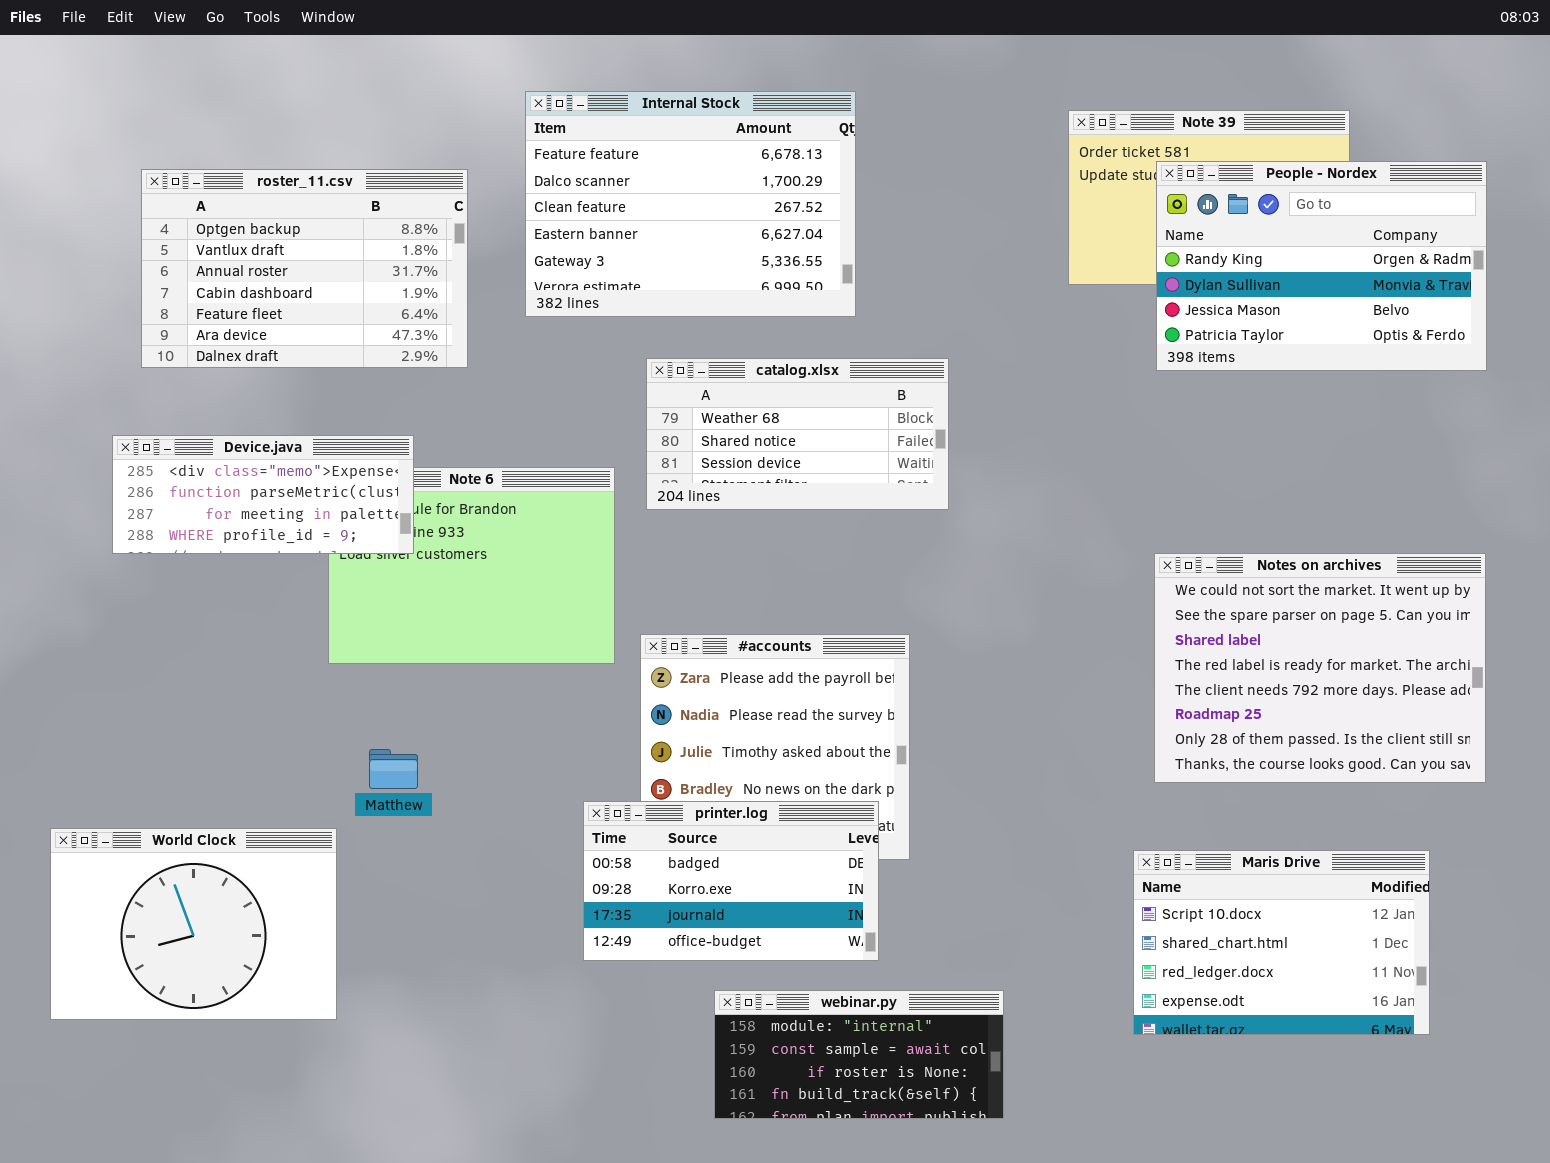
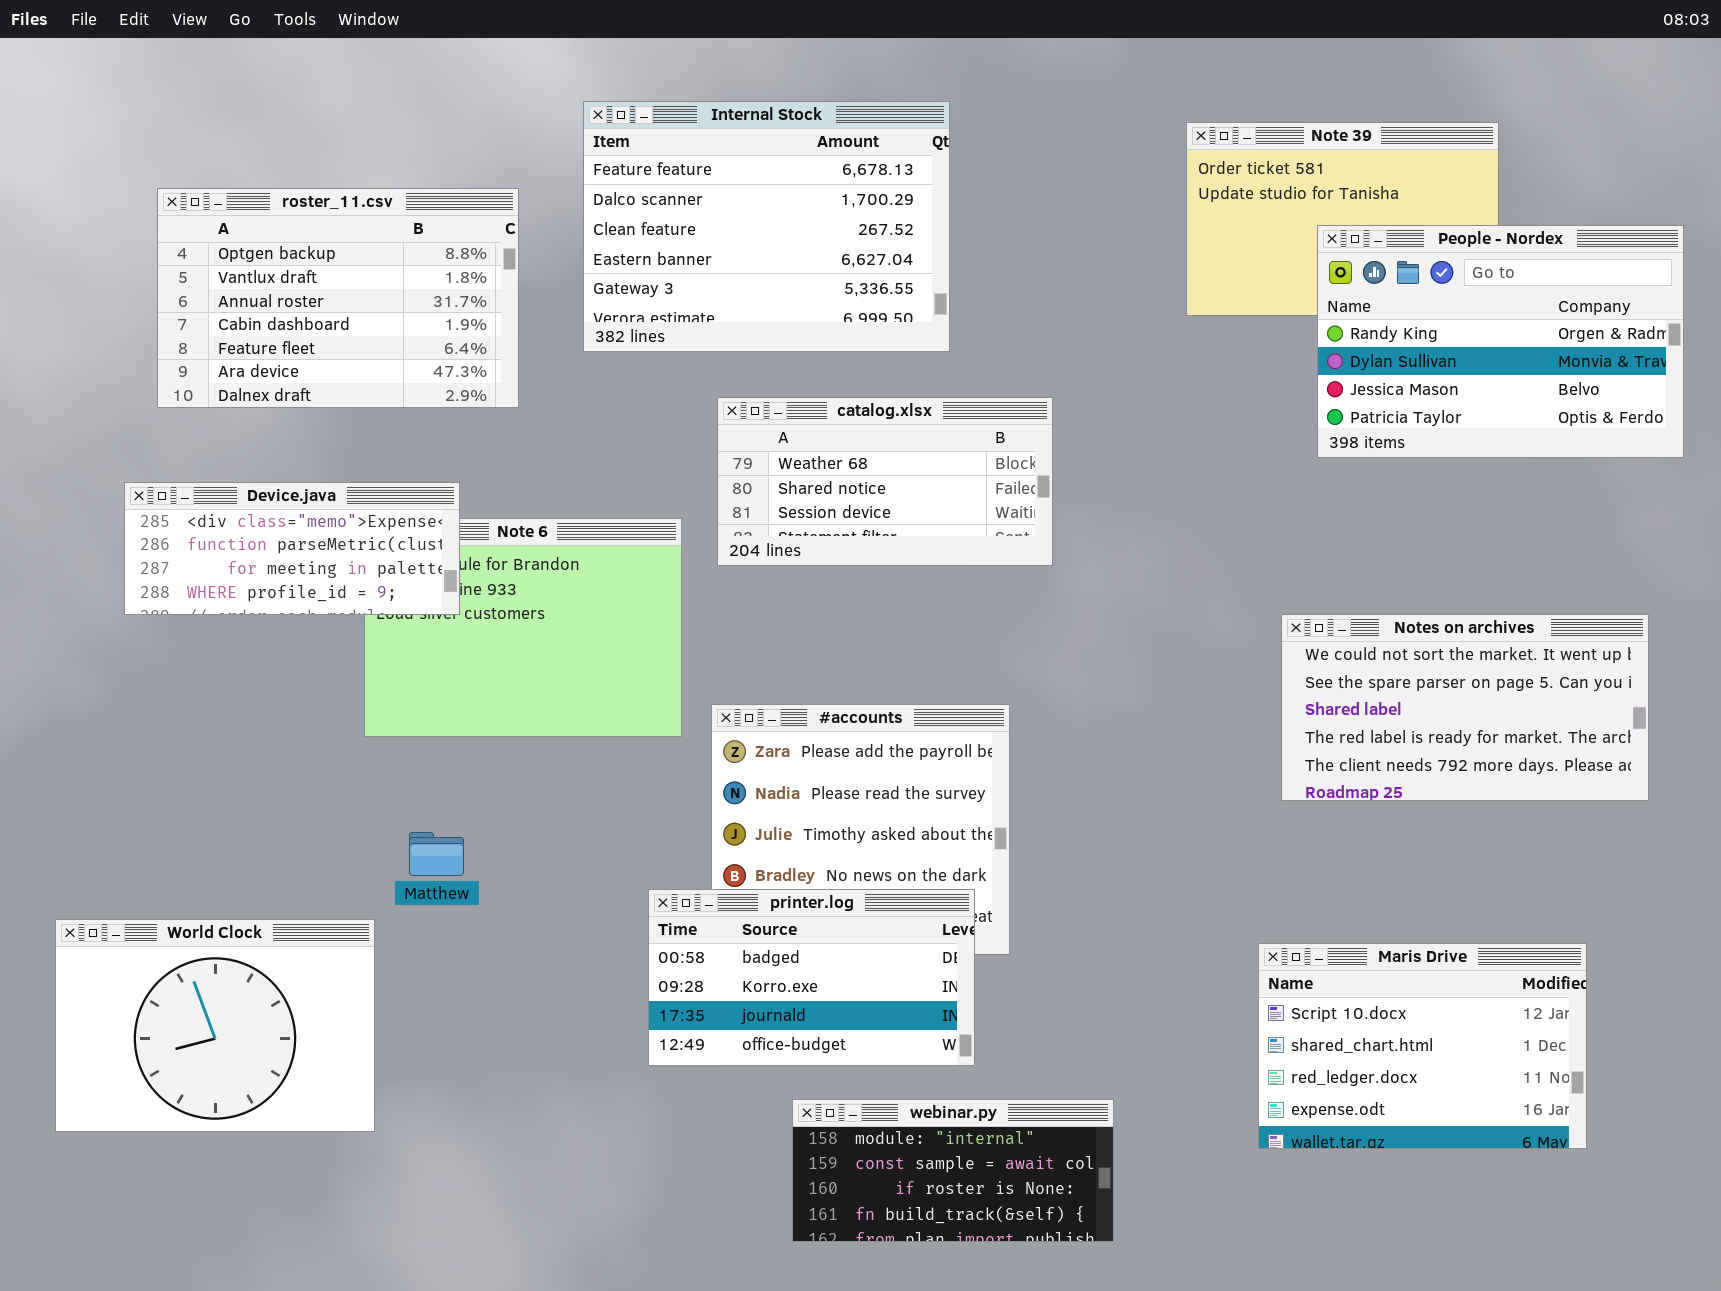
People - Nordex: [1156,161,1487,371] -> [1317,225,1684,458], moved
Notes on archives: [1154,553,1486,783] -> [1281,614,1649,801], resized

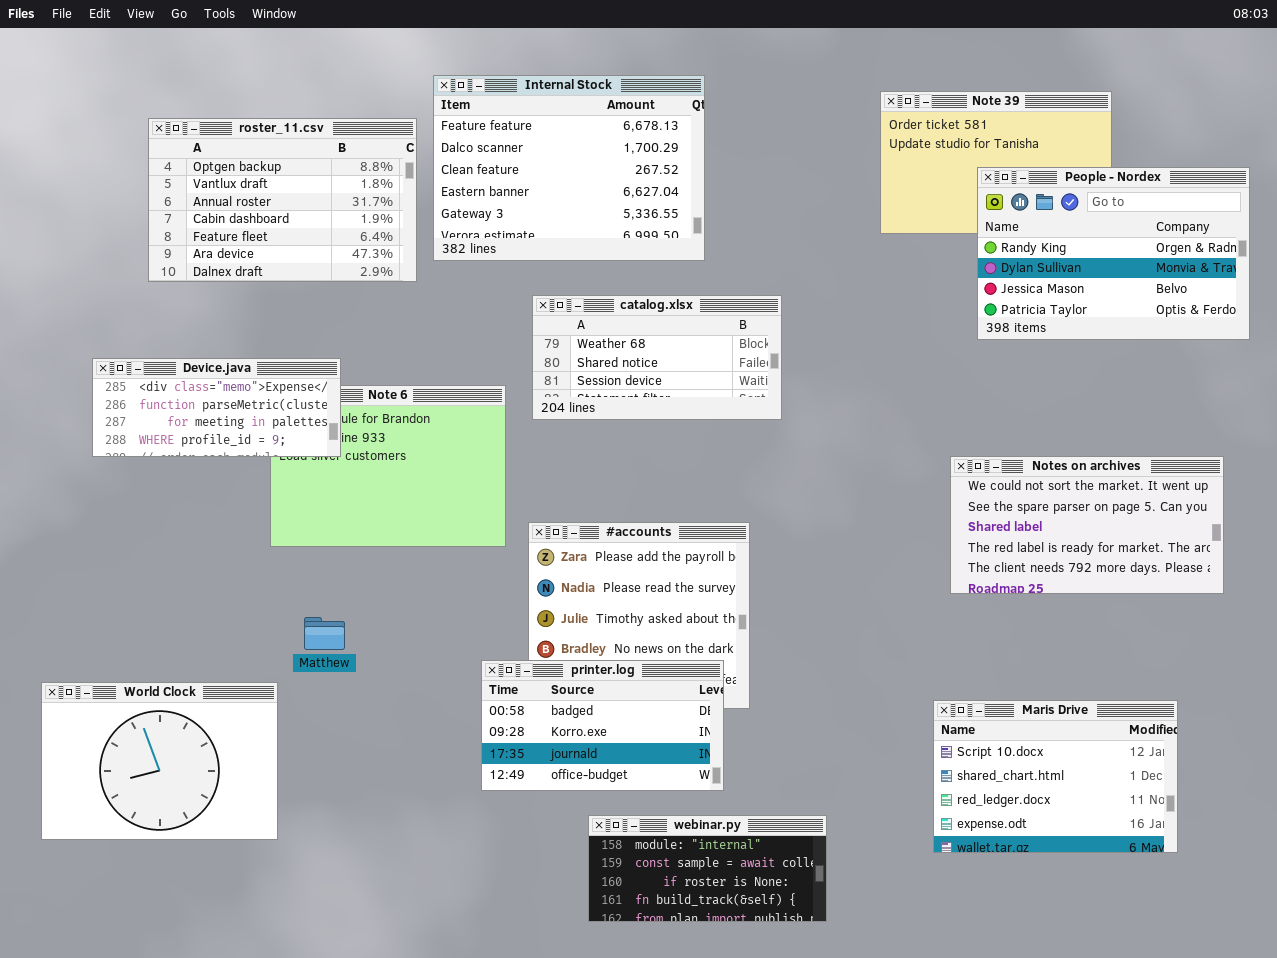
roster_11.csv: [157,188,519,408] -> [148,118,417,282], moved

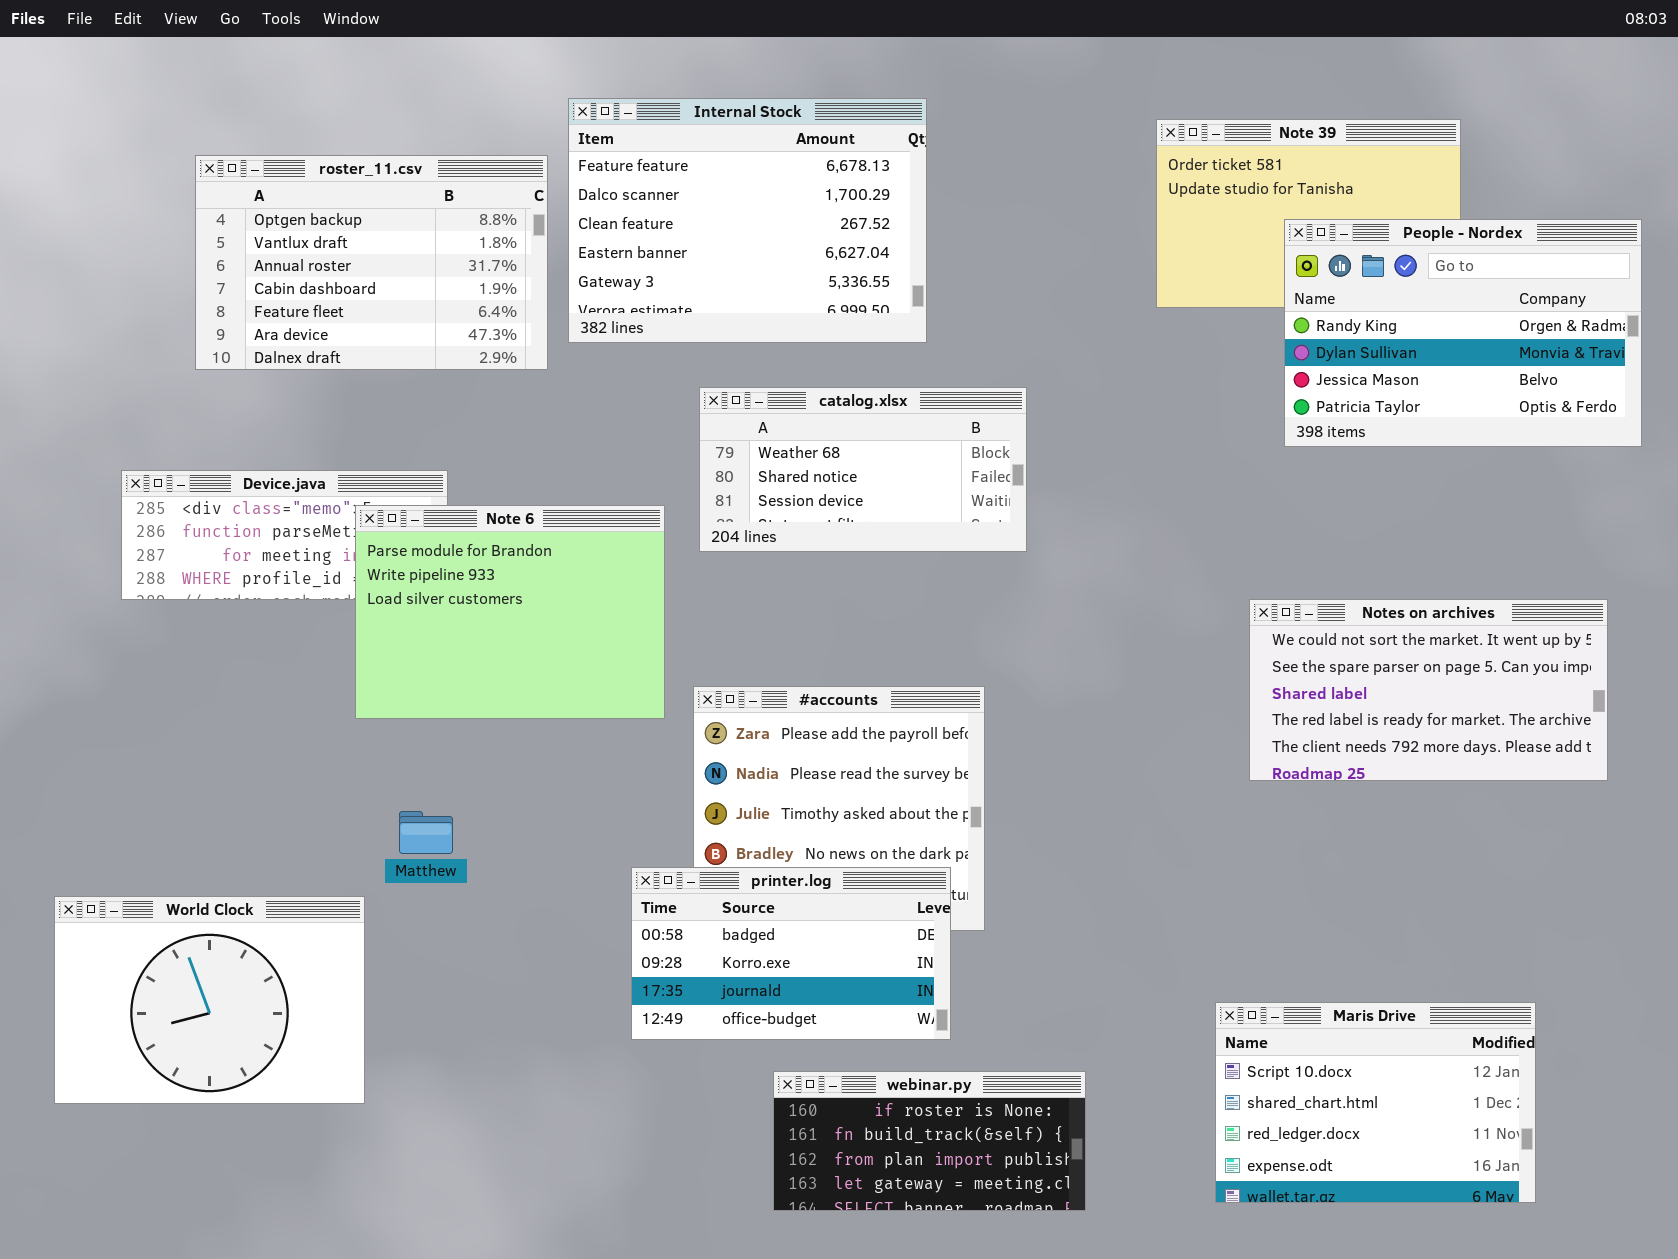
Note 6: [270,385,506,547] -> [355,505,665,719], raised
Maris Drive: [933,700,1178,853] -> [1215,1002,1536,1203], moved
webinar.py: [588,815,827,922] -> [773,1071,1086,1211], scrolled down 2 rows

